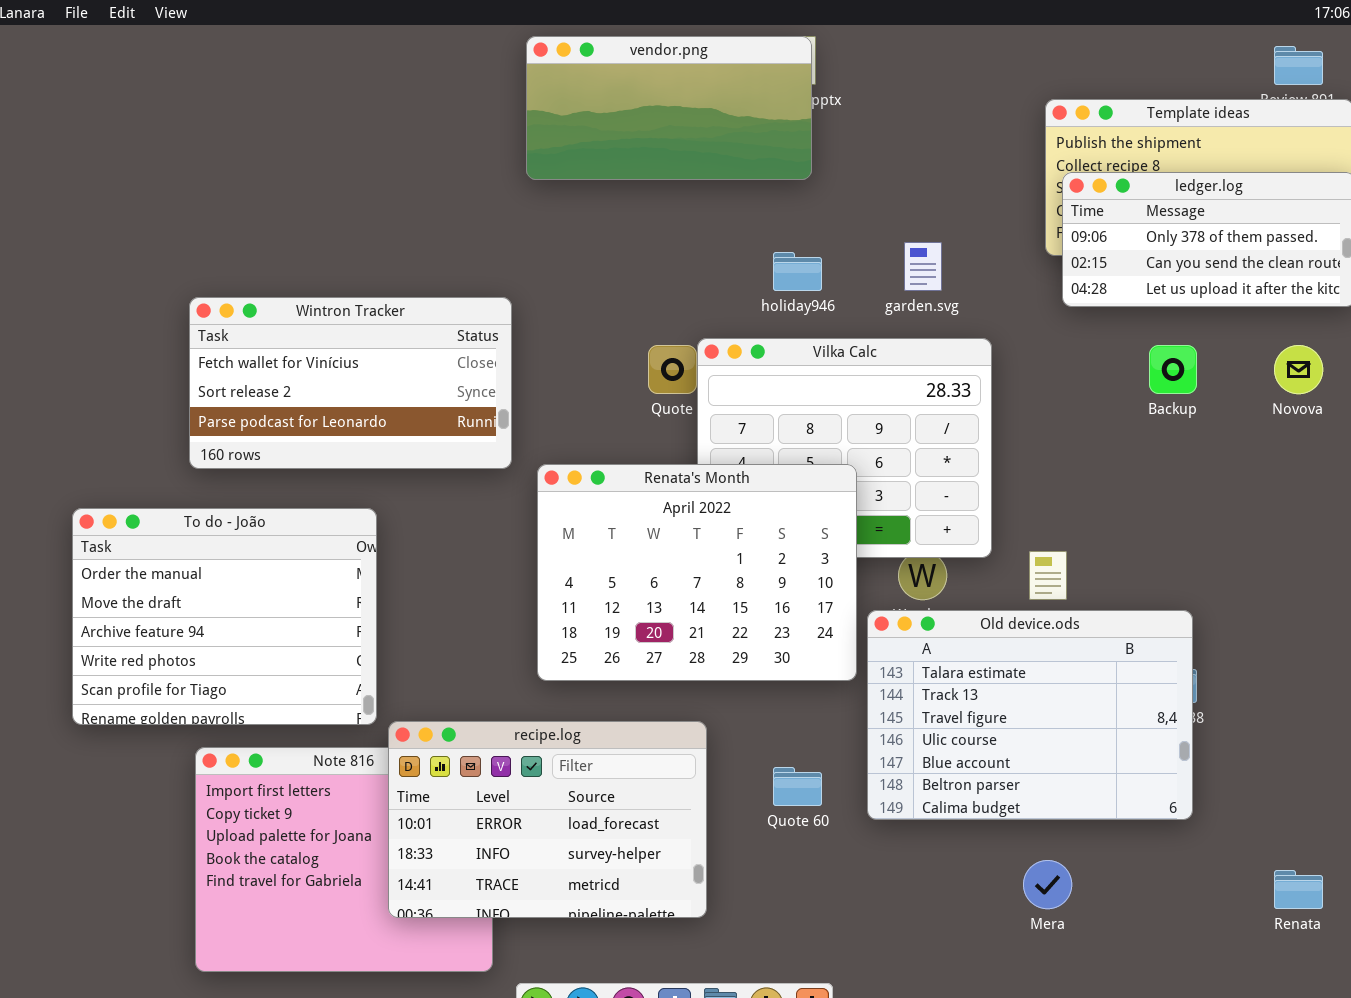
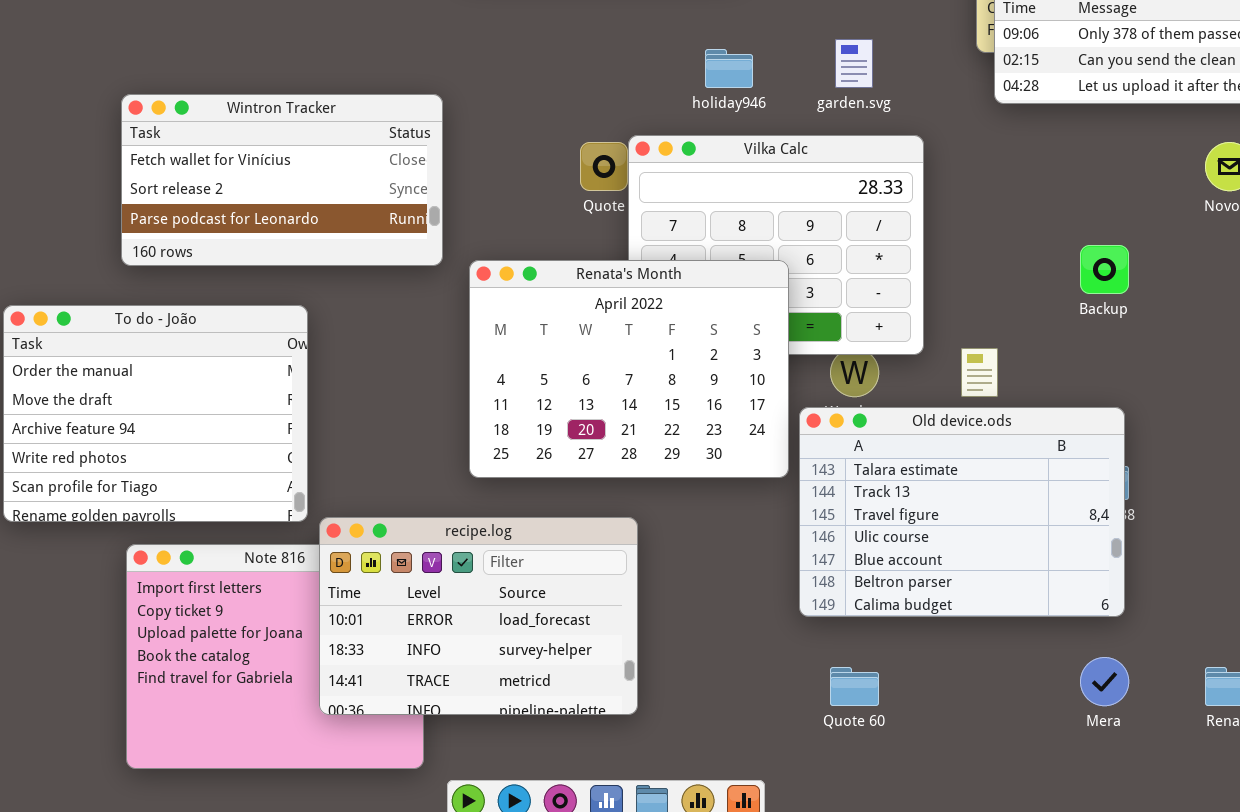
Backup: [1149,345,1197,394] -> [1080,245,1129,294], moved
Quote 60: [773,767,822,806] -> [830,667,879,706], moved
Mera: [1023,860,1072,909] -> [1080,657,1129,706], moved

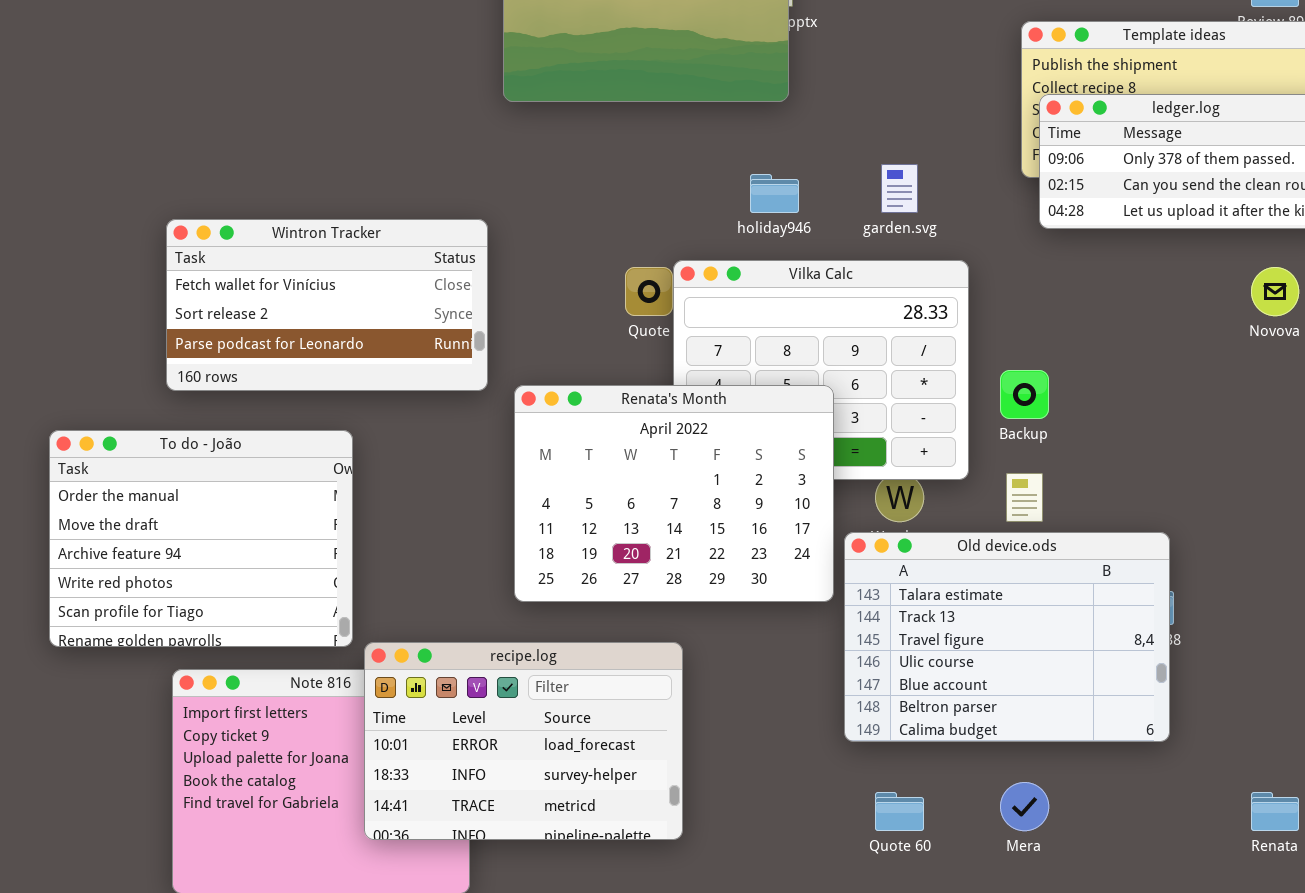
Backup: [1080,245,1129,294] -> [1000,370,1049,419], moved
Mera: [1080,657,1129,706] -> [1000,782,1049,831], moved

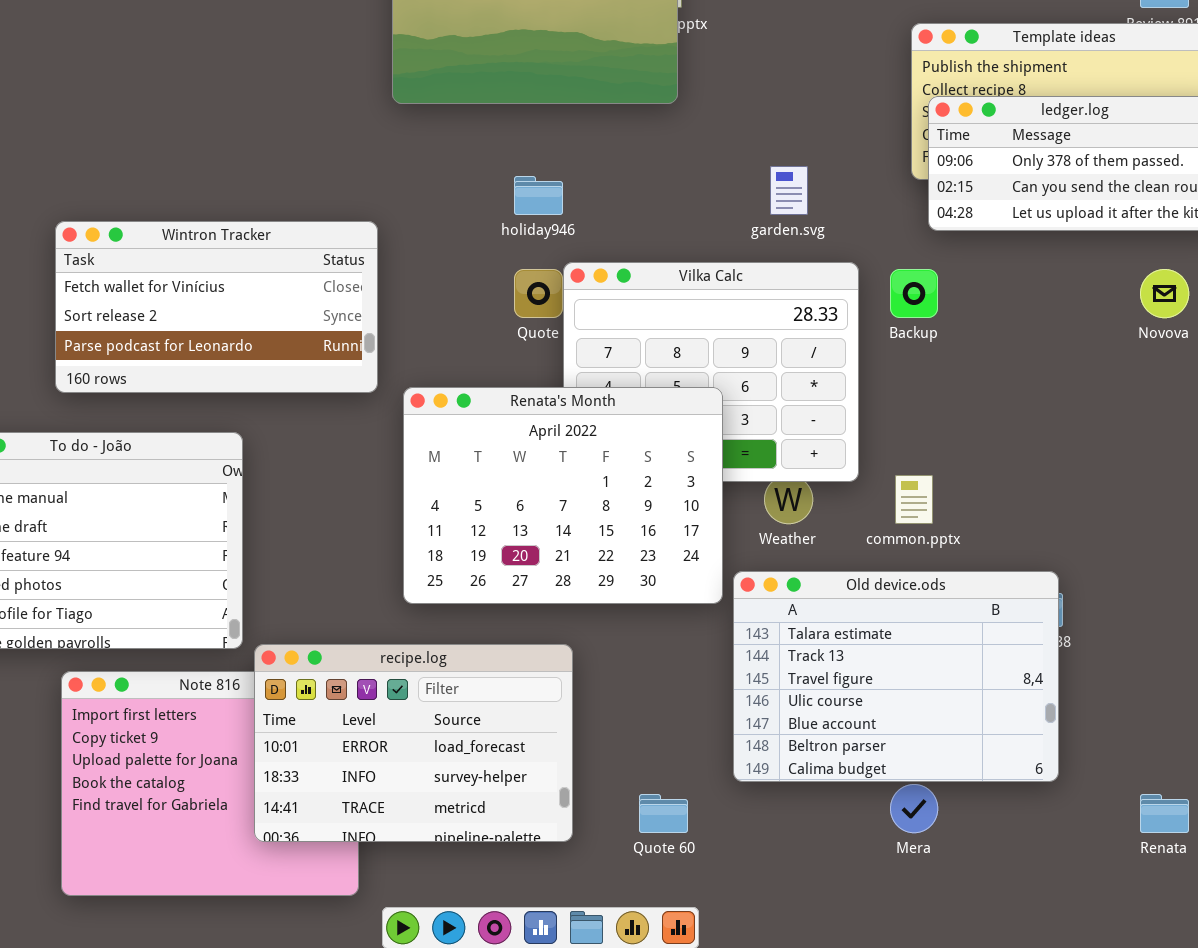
holiday946: [750,174,799,213] -> [514,176,563,215], moved
Backup: [1000,370,1049,419] -> [890,269,938,318], moved
Old device.ods: [844,532,1170,742] -> [733,571,1059,782], moved
Quote 60: [875,792,924,831] -> [639,794,688,833], moved

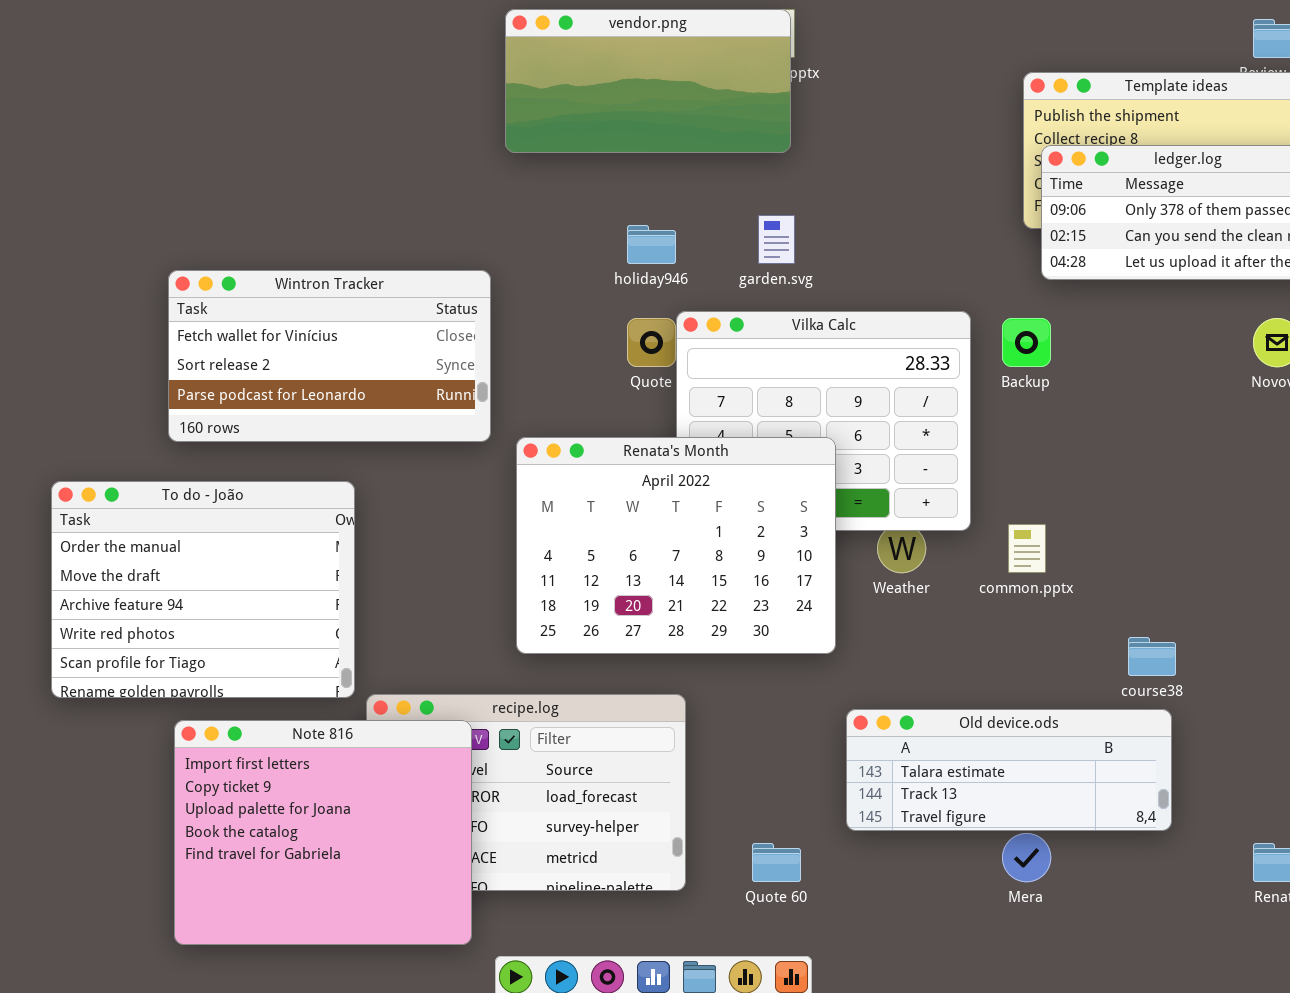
garden.svg: [770,166,808,215] -> [758,215,795,264], moved
Old device.ods: [733,571,1059,782] -> [846,709,1172,831], resized
Note 816: [61,671,359,896] -> [174,720,472,945], raised

